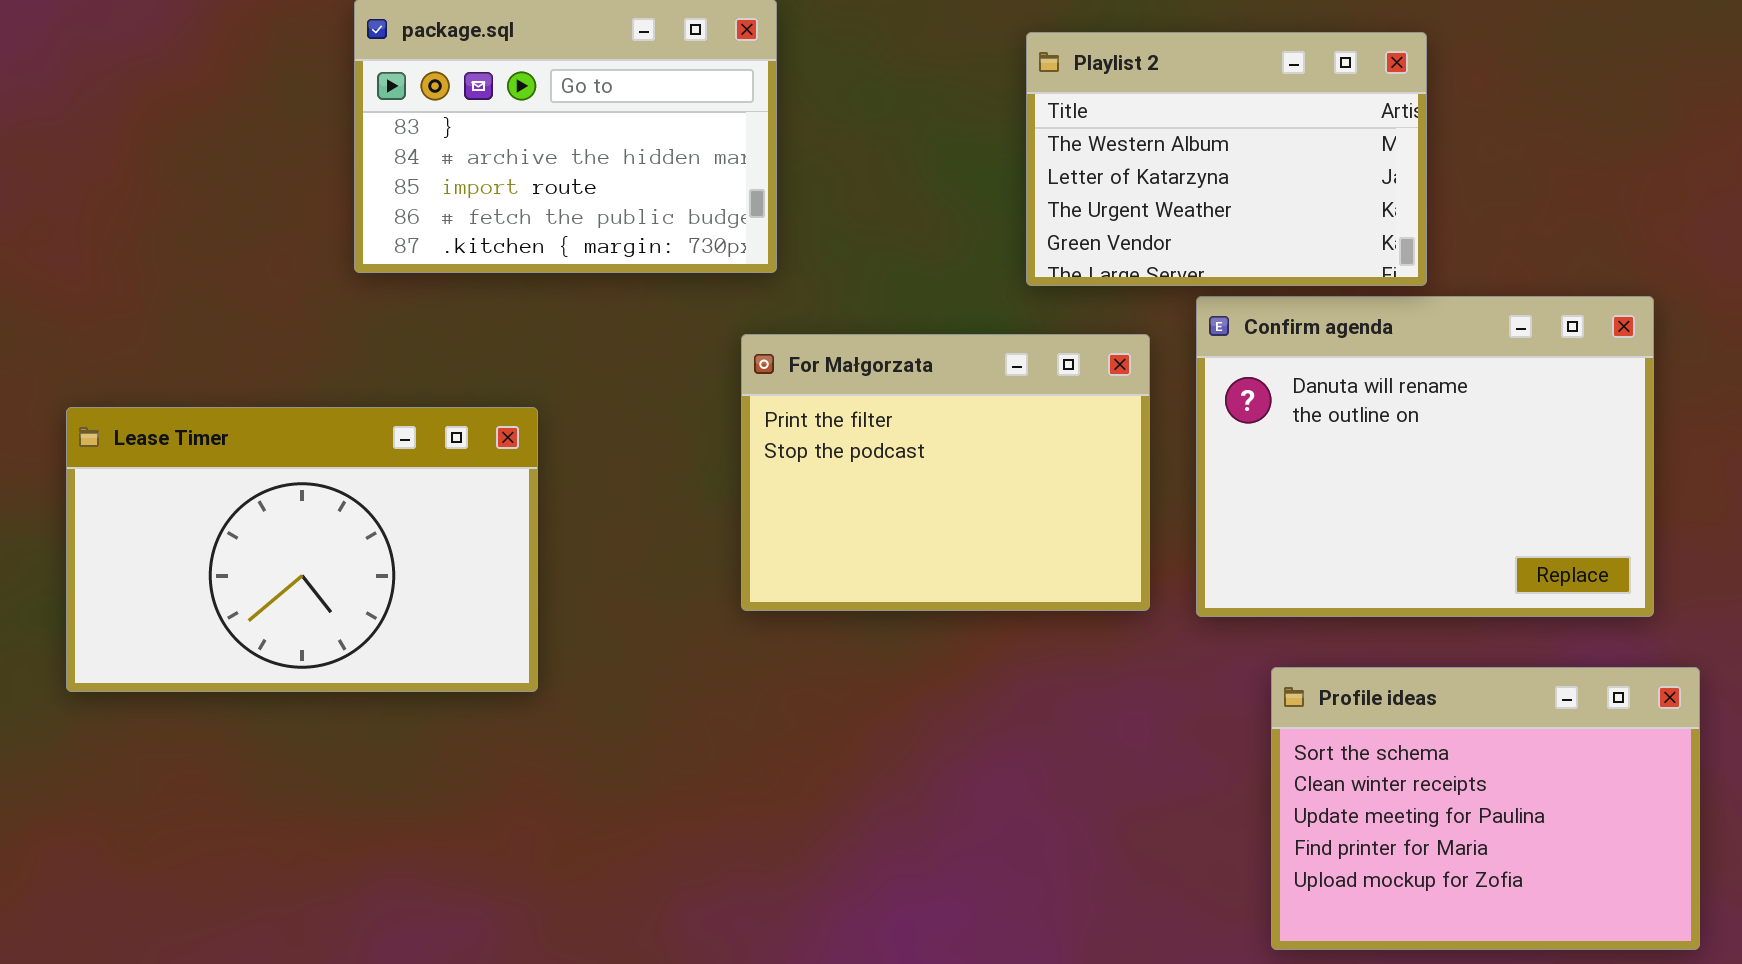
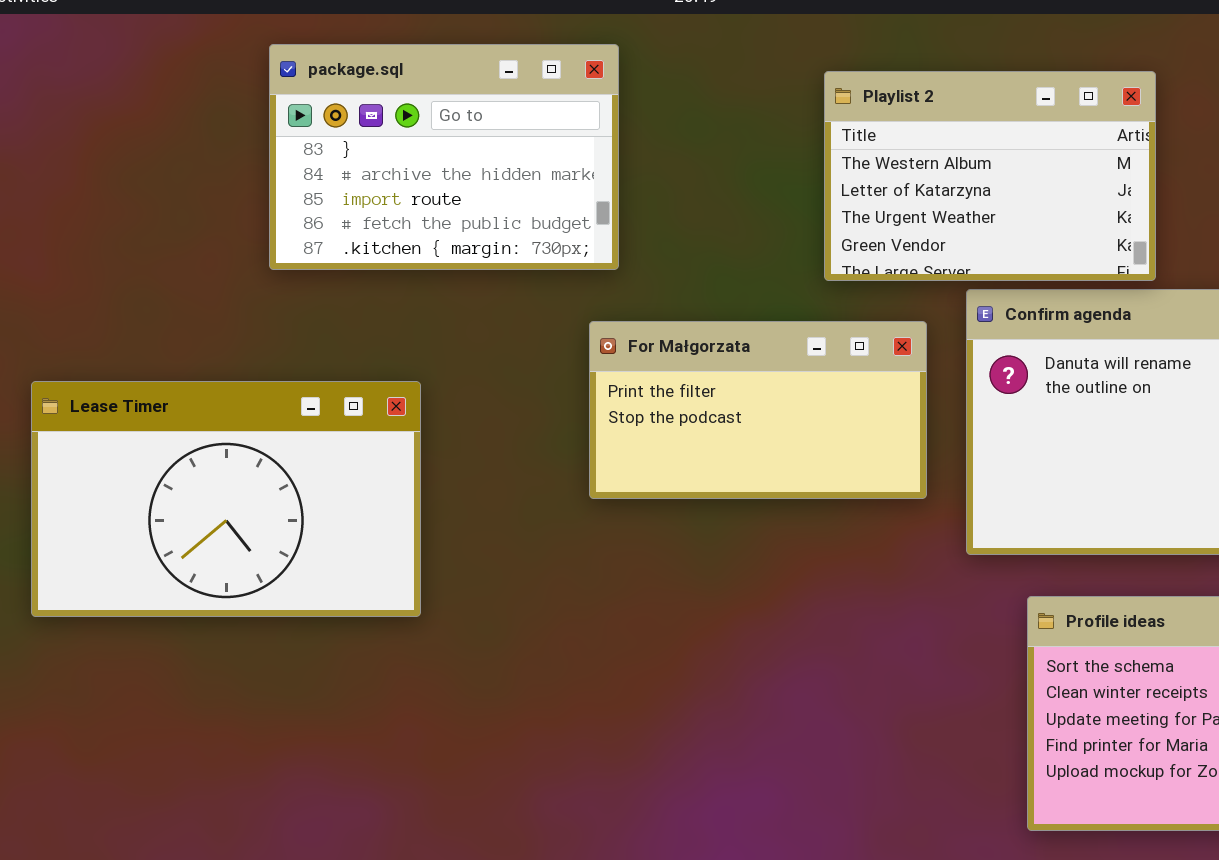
For Małgorzata: [741,334,1150,611] -> [589,321,927,499], resized

